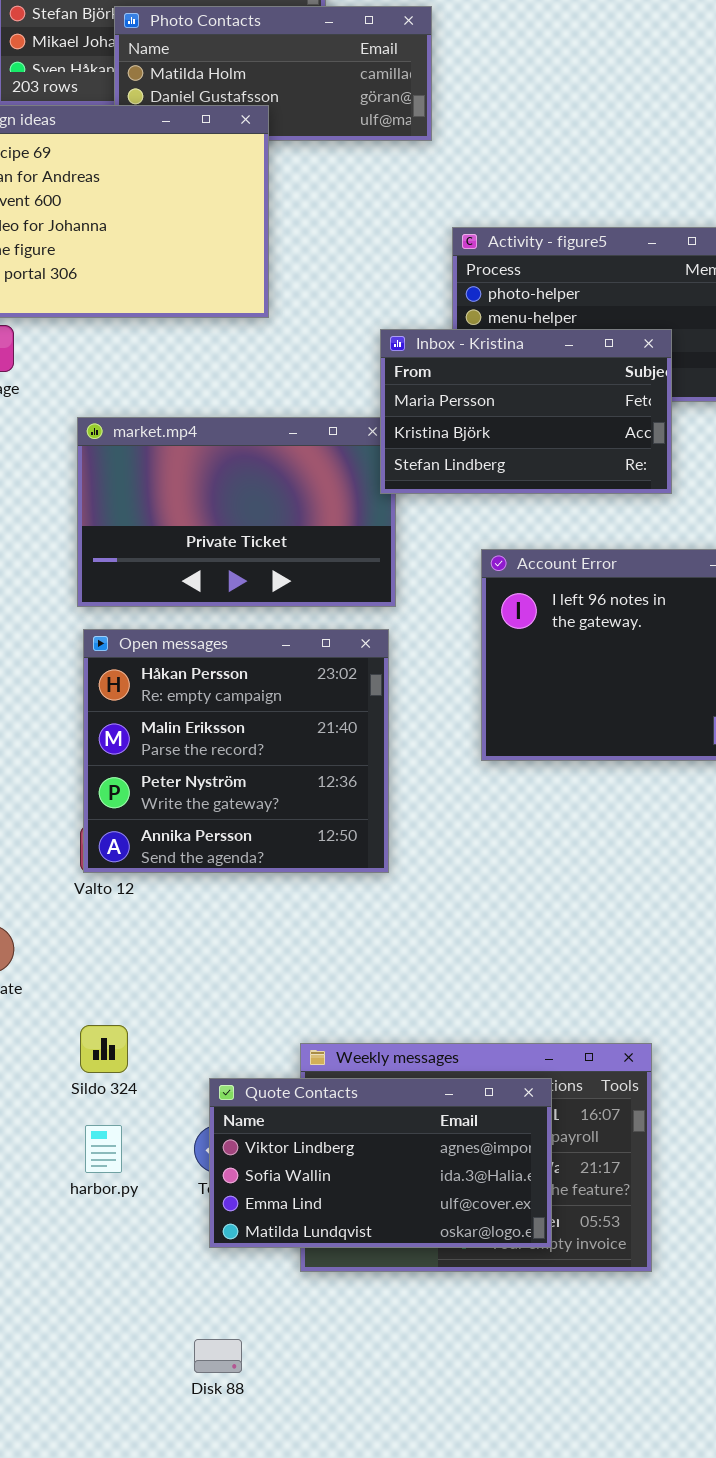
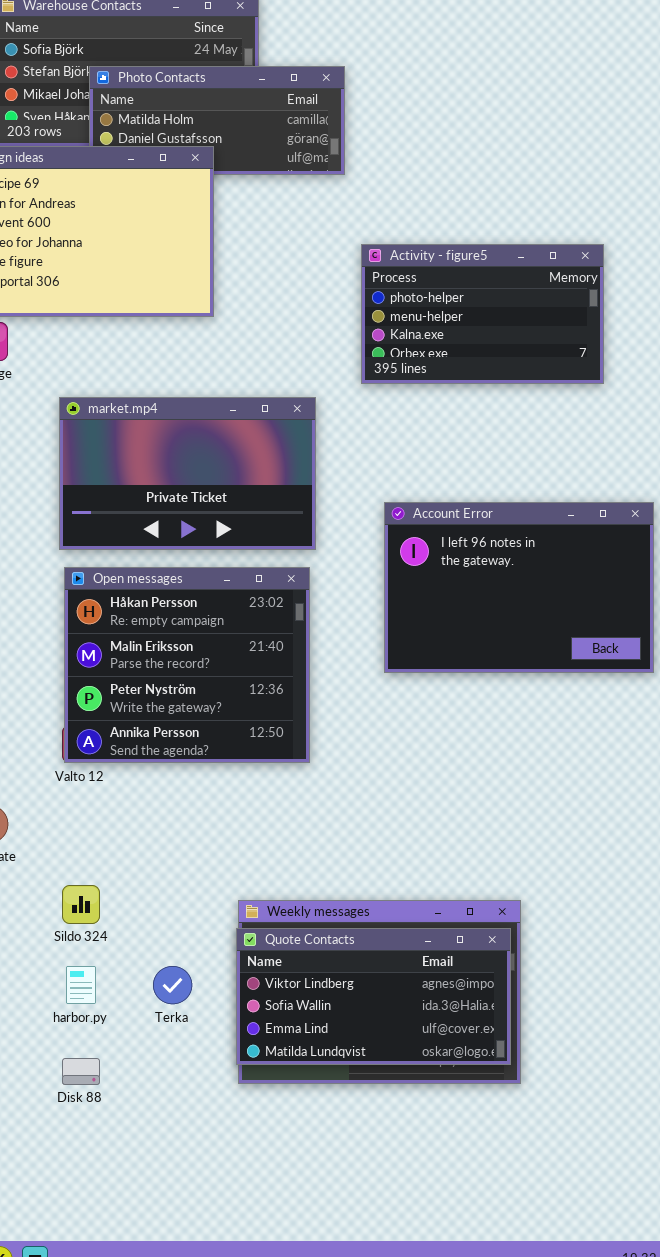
Inbox - Kristina: [380,329,672,494] -> none, closed
Quote Contacts: [209,1078,552,1248] -> [236,928,511,1065], moved
Disk 88: [194,1339,242,1373] -> [62,1058,100,1085], moved

